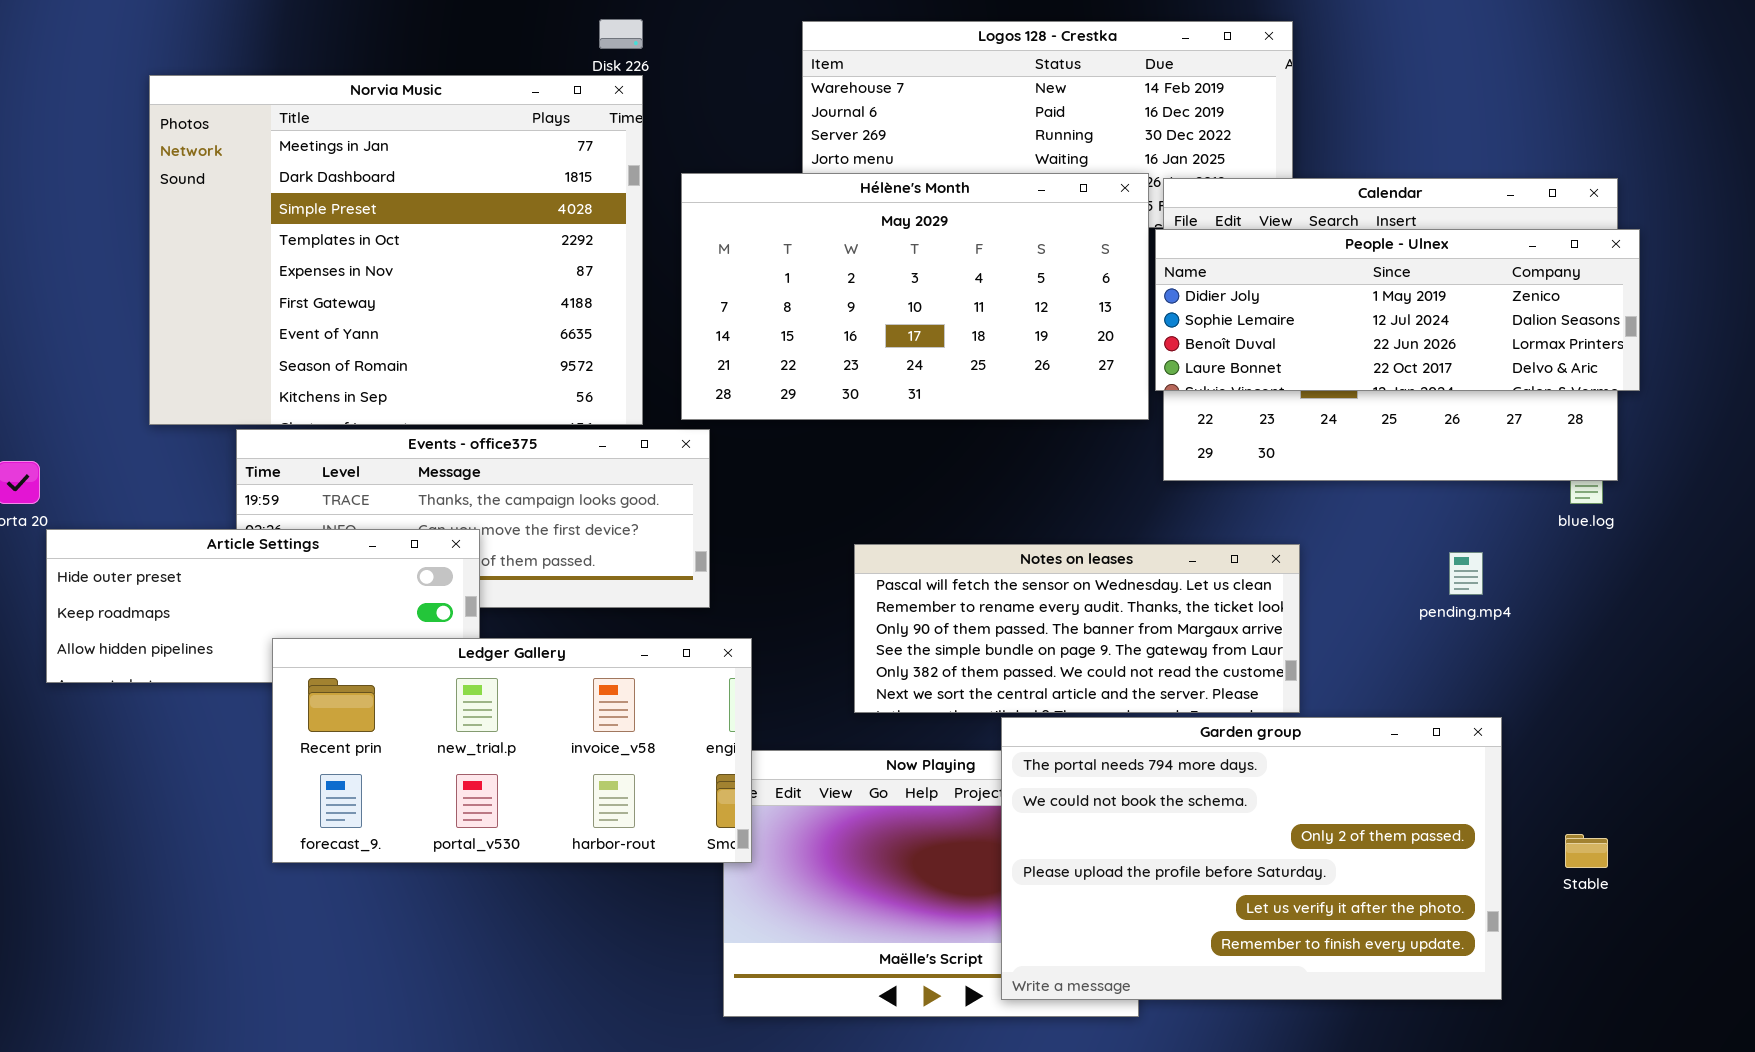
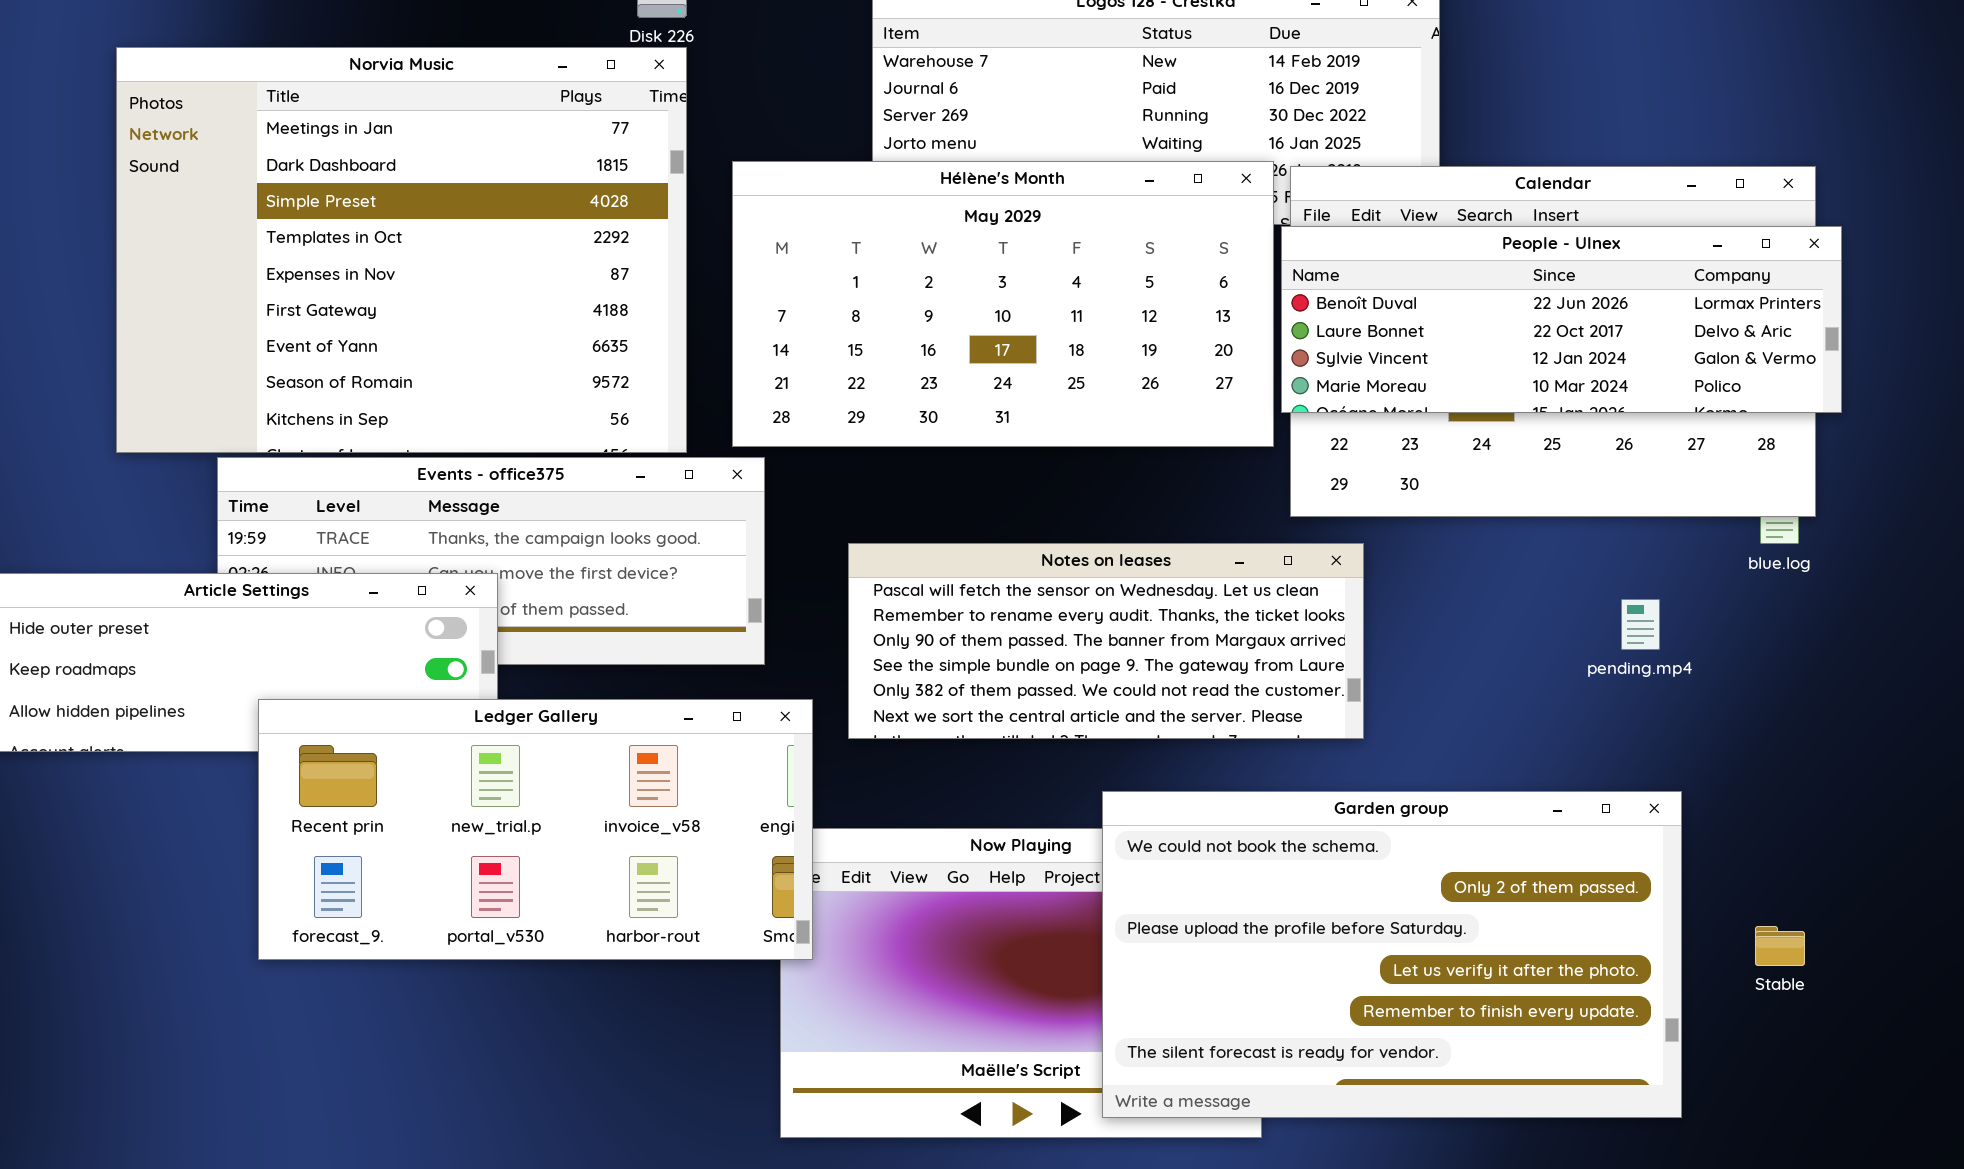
People - Ulnex: [1155,229,1640,391] -> [1281,226,1842,413], scrolled down 2 rows
Notes on leases: [854,544,1300,713] -> [848,543,1364,739], moved
Garden group: [1001,717,1502,1000] -> [1102,791,1682,1118], scrolled down 1 row

